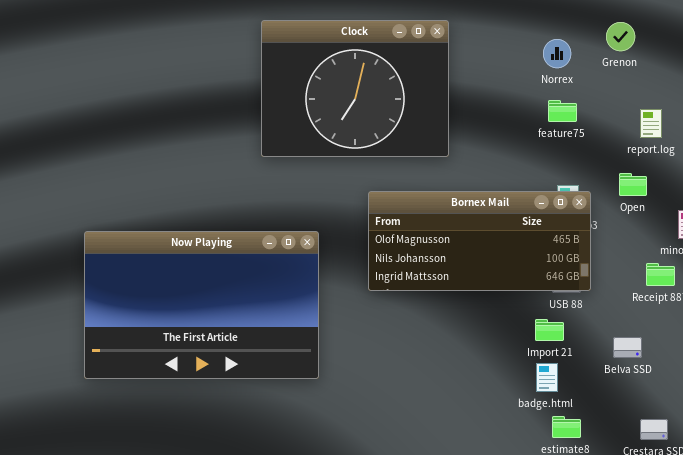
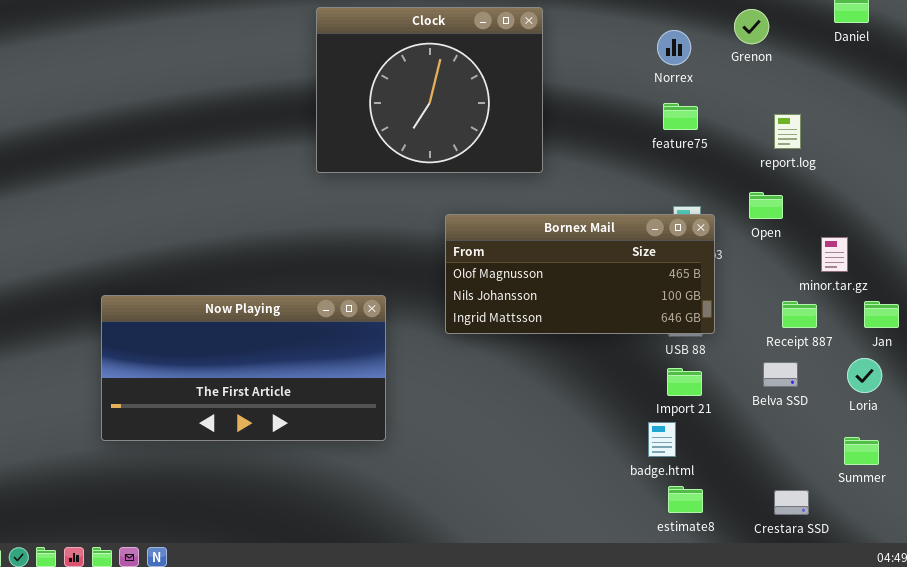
Now Playing: [84,231,319,379] -> [101,295,386,441], resized
Import 21: [535,319,564,341] -> [667,368,702,396], moved
Belva SSD: [613,337,642,358] -> [763,362,798,387], moved

